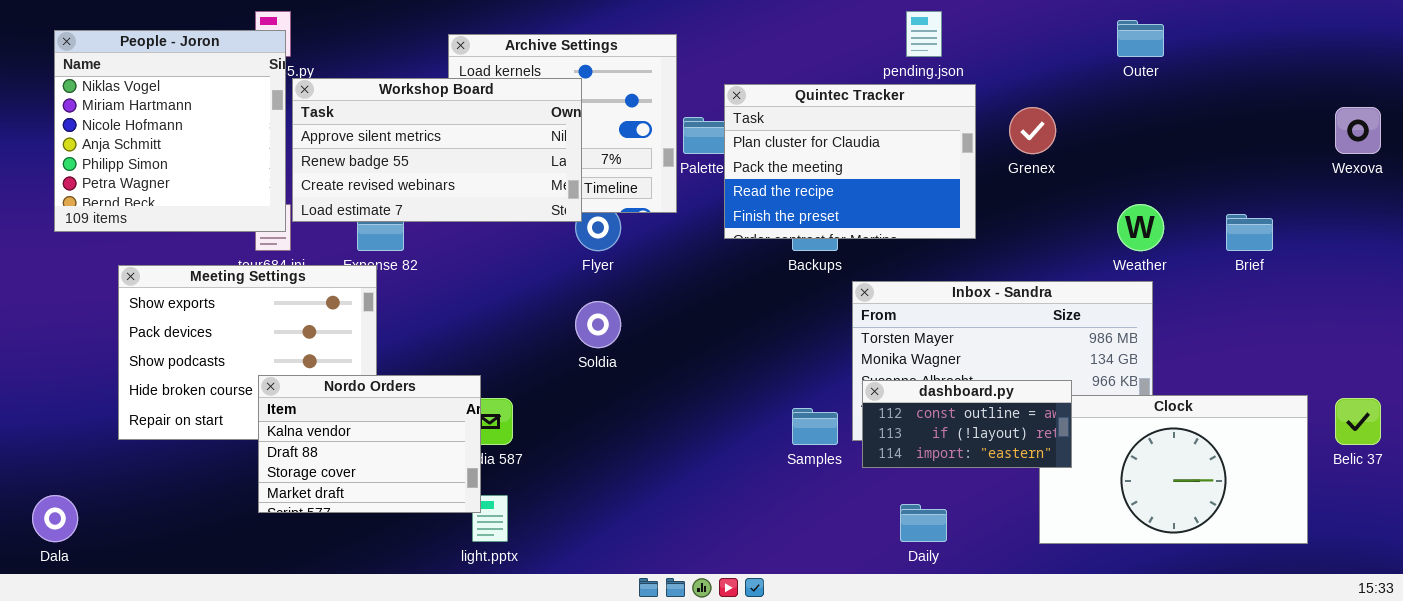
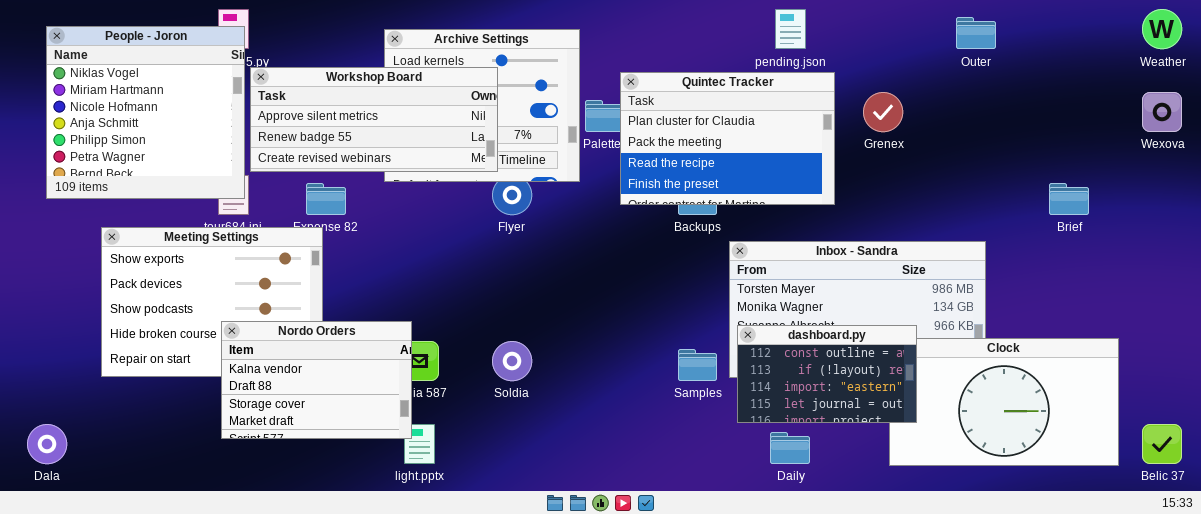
Workshop Board: [292,78,582,222] -> [250,67,498,172], resized
Weather: [1117,204,1164,251] -> [1142,9,1182,49], moved
Soldia: [575,301,621,348] -> [492,341,532,381], moved
dashboard.py: [862,380,1072,468] -> [737,325,917,423], resized
Belic 37: [1335,398,1381,445] -> [1142,424,1182,464], moved

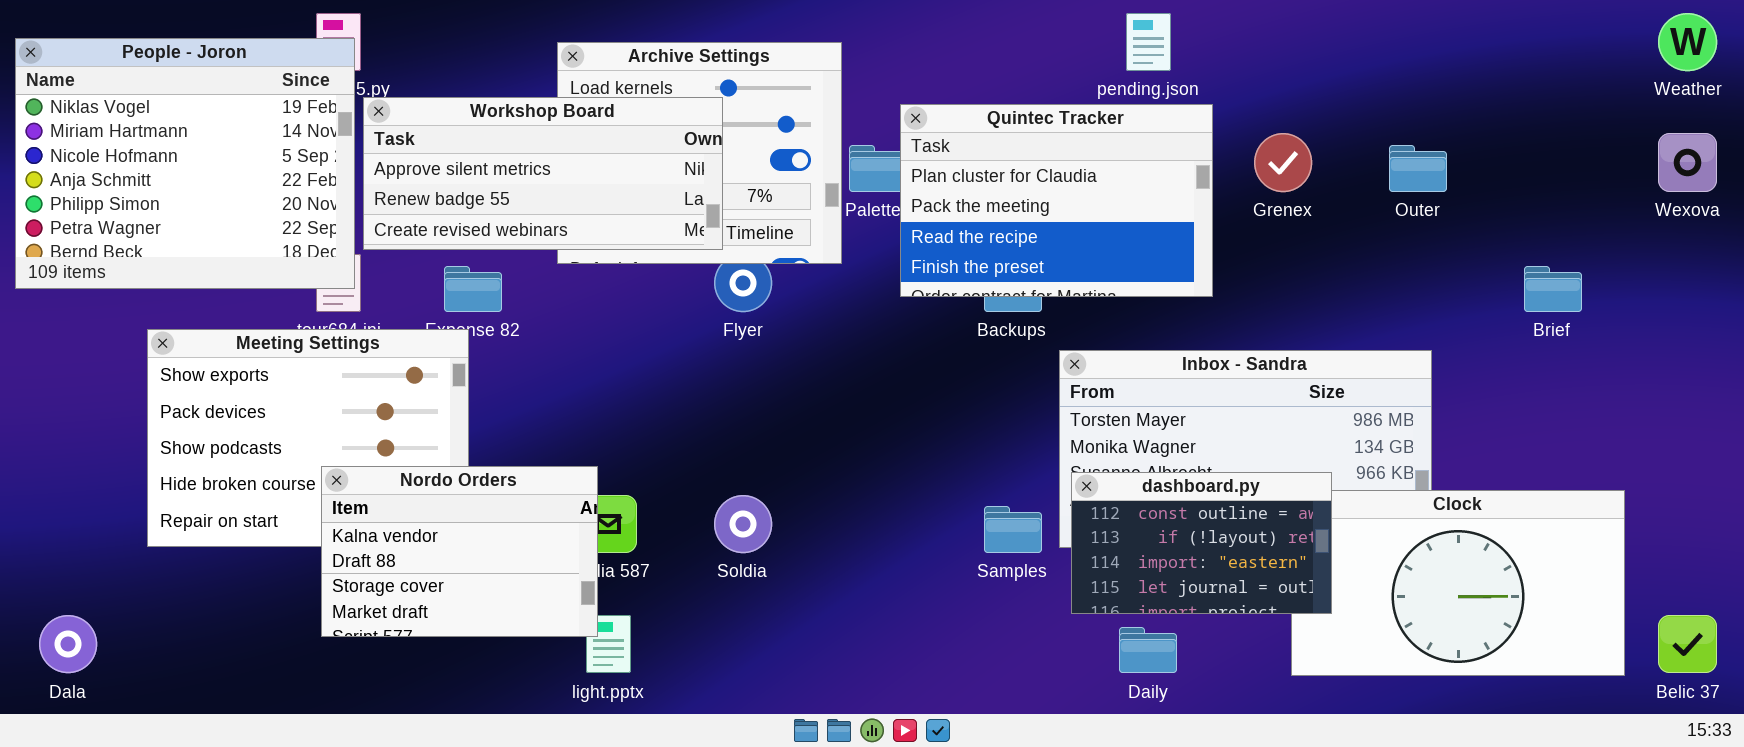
Outer: [956,17,996,49] -> [1389,145,1447,192], moved
People - Joron: [46,26,245,199] -> [15,38,355,289], resized

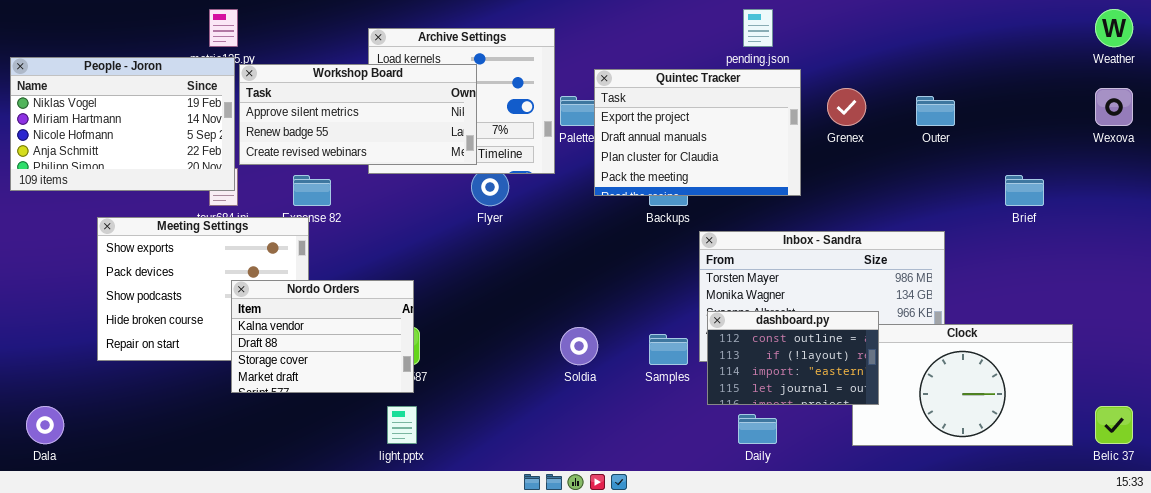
People - Joron: [15,38,355,289] -> [10,57,235,191], resized
Quintec Tracker: [900,104,1213,297] -> [594,69,801,196], scrolled up 2 rows
Nordo Orders: [321,466,598,637] -> [231,280,414,393], moved
Soldia: [714,495,772,553] -> [560,327,598,365], moved

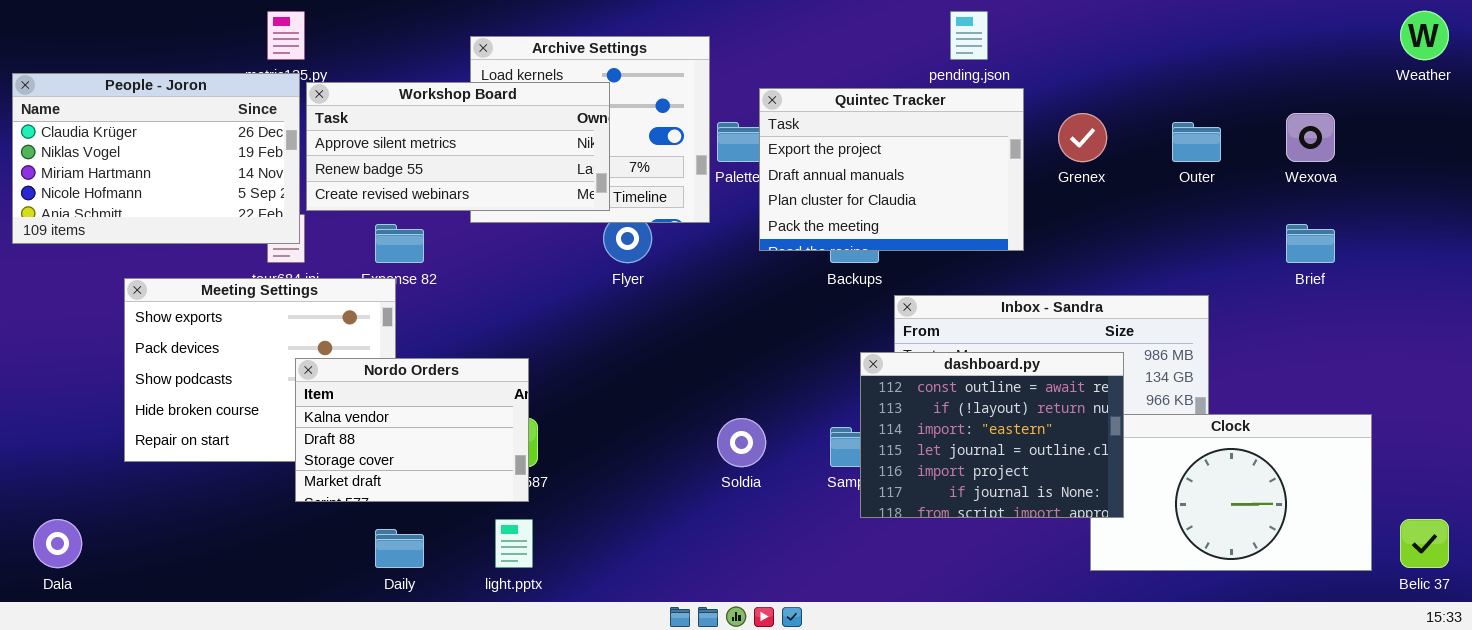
People - Joron: [10,57,235,191] -> [12,73,300,244], scrolled up 1 row
Wexova: [1095,88,1133,126] -> [1286,113,1335,162], moved
dashboard.py: [707,311,879,405] -> [860,352,1124,518], resized
Daily: [738,414,777,444] -> [375,529,424,568], moved

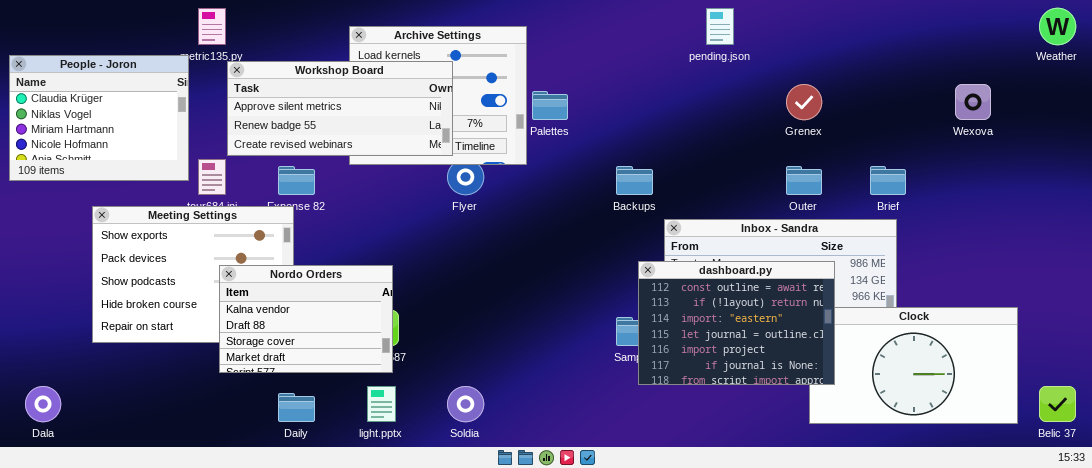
People - Joron: [12,73,300,244] -> [9,55,189,181], resized
Quintec Tracker: [759,88,1024,251] -> none, closed
Outer: [1172,122,1221,162] -> [786,166,822,195], moved
Brief: [1286,224,1335,263] -> [870,166,906,195], moved
Soldia: [717,418,766,467] -> [447,386,484,422], moved

